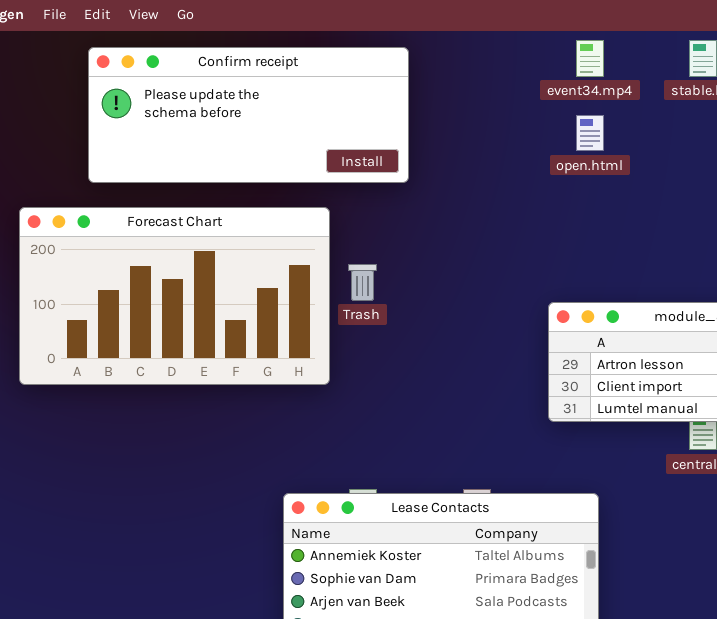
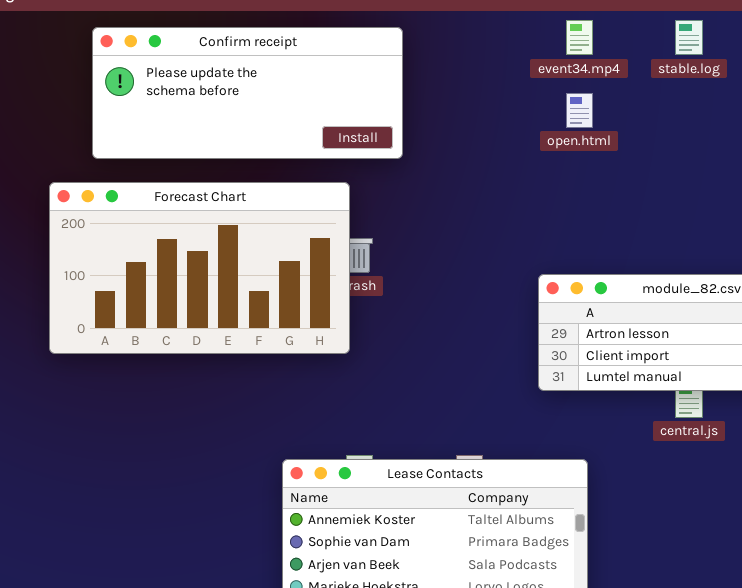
Forecast Chart: [19,207,330,385] -> [49,182,350,354], moved

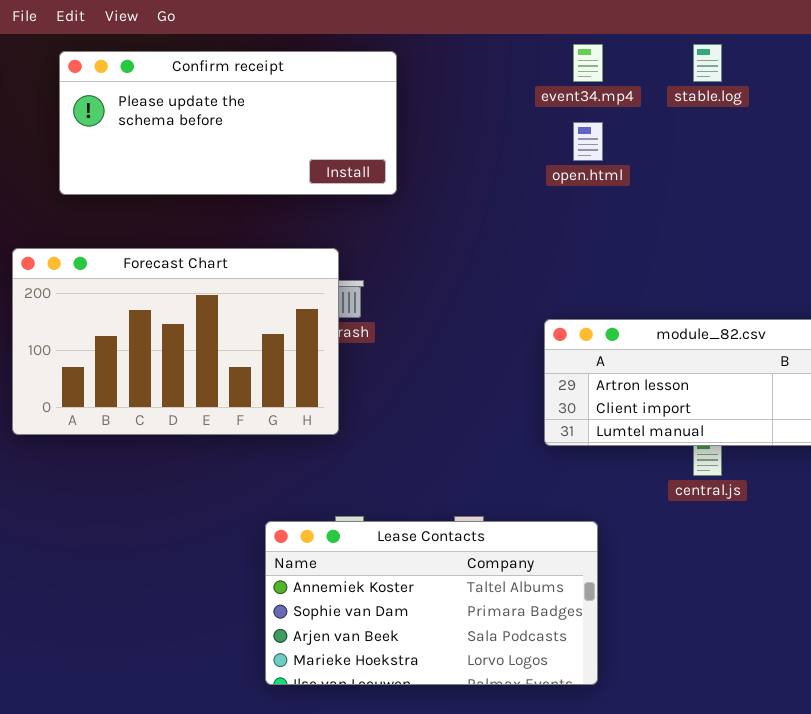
Forecast Chart: [49,182,350,354] -> [12,248,339,435], moved

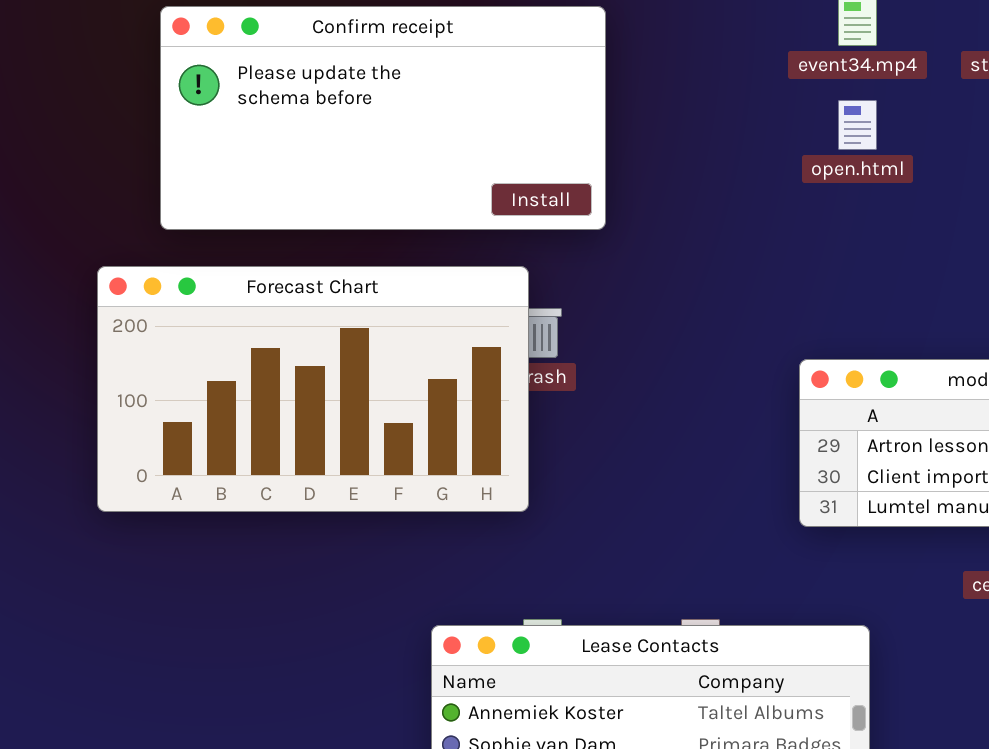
Confirm receipt: [59,51,397,195] -> [160,6,606,230], resized

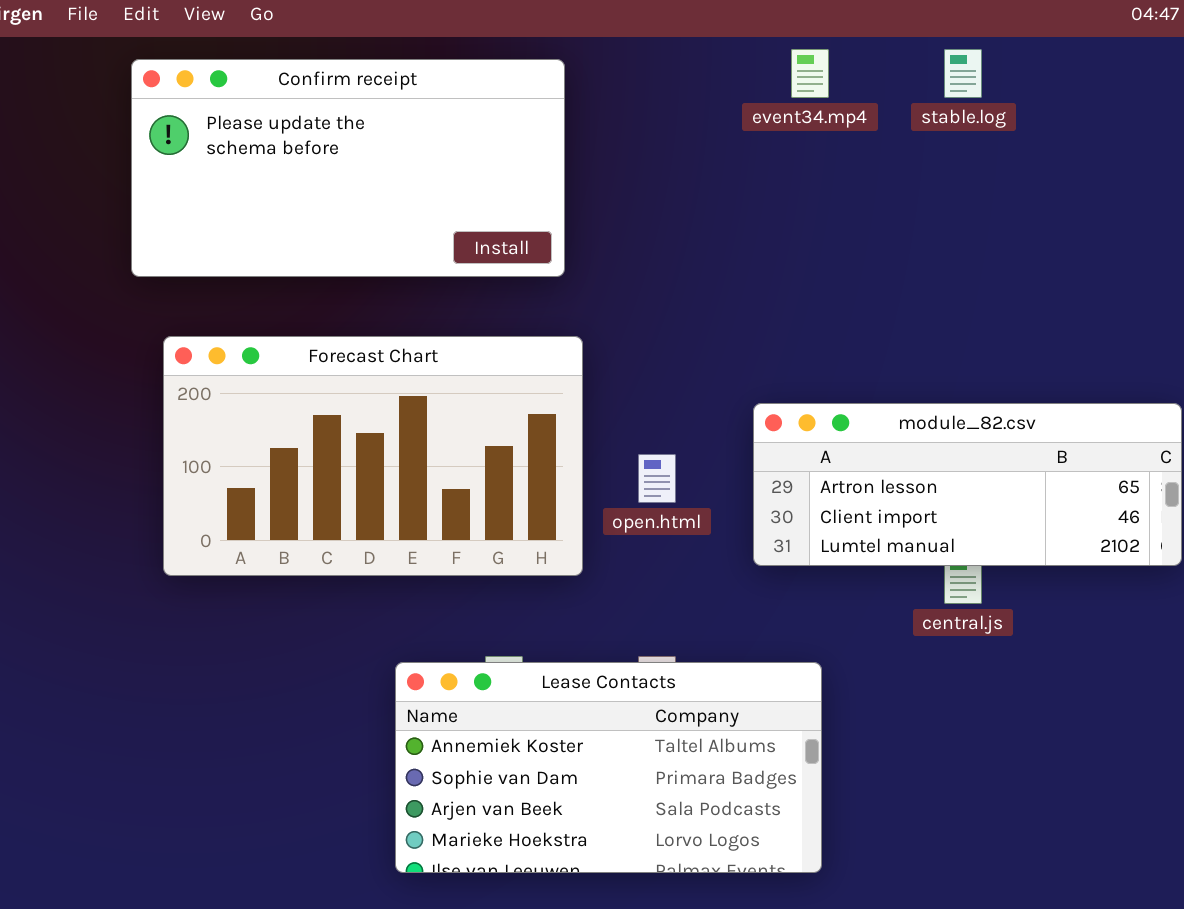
open.html: [838,100,877,150] -> [638,454,676,503], moved
Forecast Chart: [97,266,529,512] -> [163,336,583,576], moved

